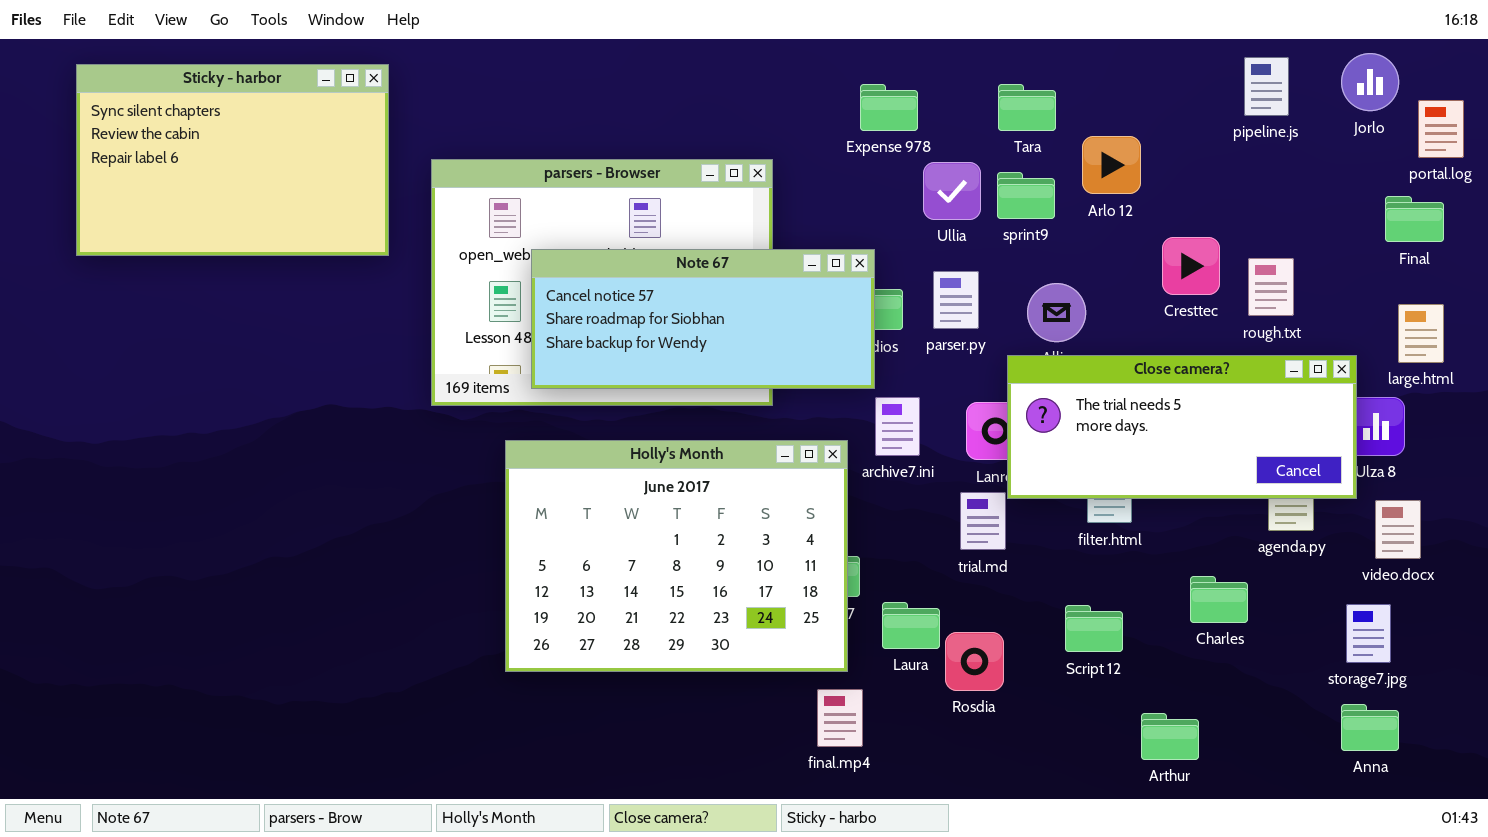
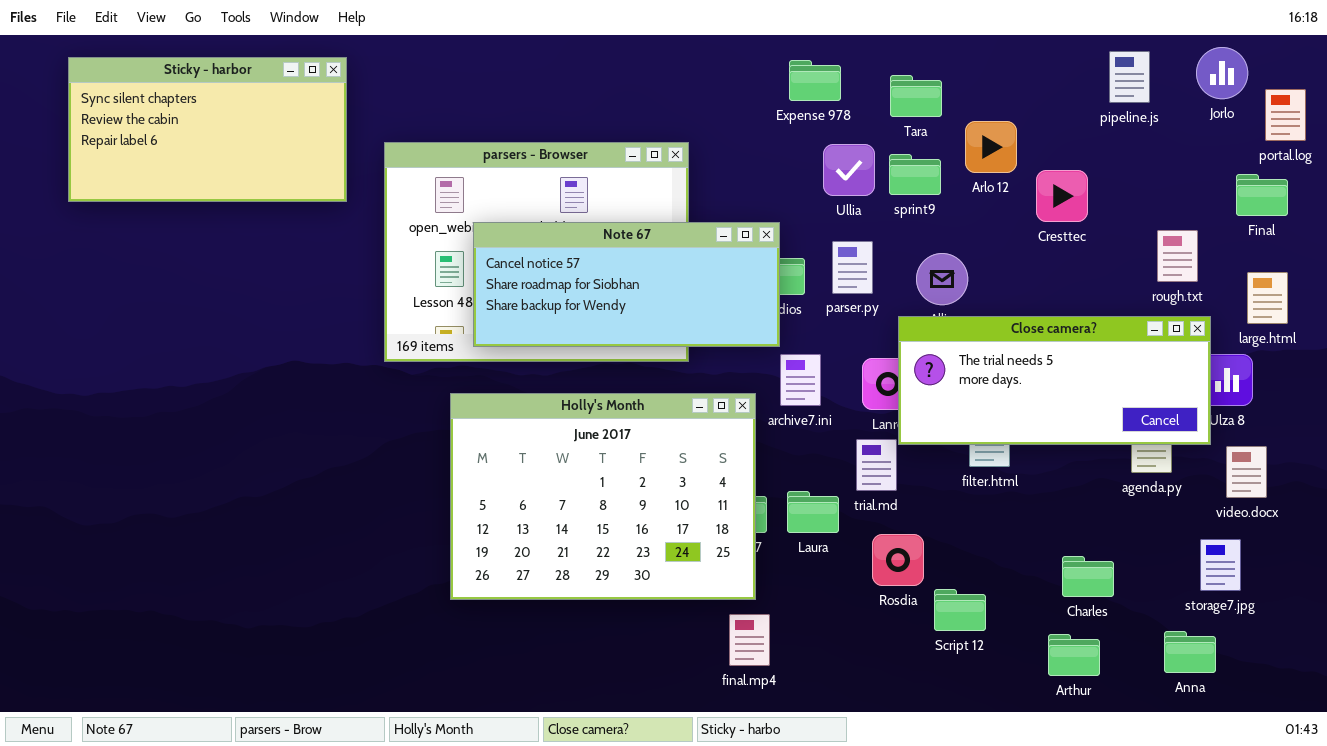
Sticky - harbor: [76,64,389,256] -> [68,57,347,202], resized
Expense 978: [860,84,918,131] -> [789,60,841,101], moved
Cresttec: [1162,237,1220,295] -> [1036,170,1088,222], moved
rough.txt: [1248,258,1294,316] -> [1157,230,1198,282], moved
Charles: [1190,576,1248,623] -> [1062,556,1114,597], moved
Laura: [882,602,940,649] -> [787,491,839,533], moved
Script 12: [1065,605,1123,652] -> [934,589,986,631], moved
Rosdia: [945,632,1004,691] -> [872,534,924,586], moved
Anna: [1341,704,1399,751] -> [1164,631,1216,673], moved
Arthur: [1141,713,1199,760] -> [1048,634,1100,676], moved

